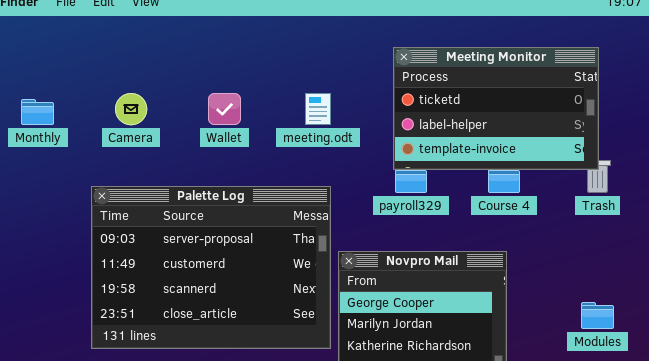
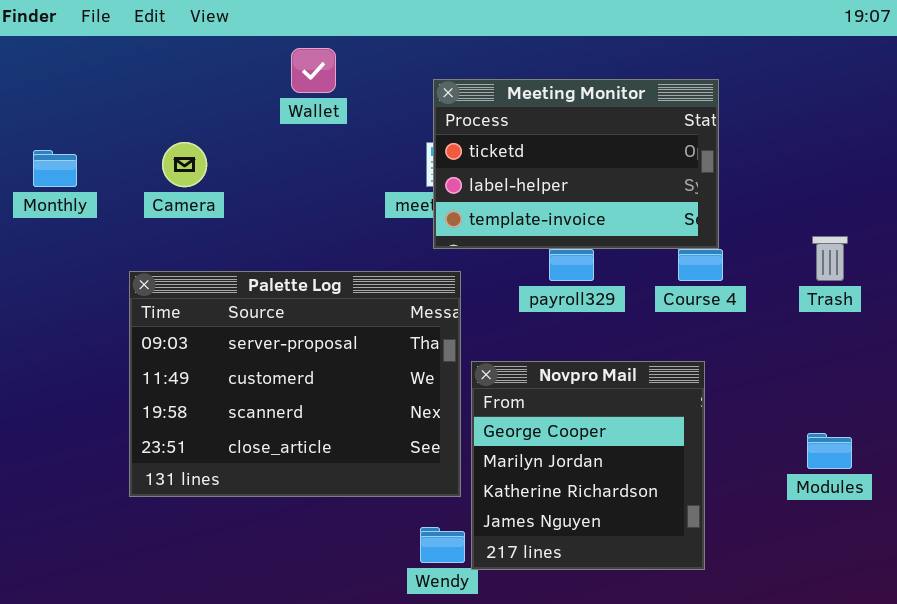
Meeting Monitor: [393,47,599,170] -> [433,79,719,249], moved
Wallet: [208,93,241,125] -> [291,48,336,93], moved

